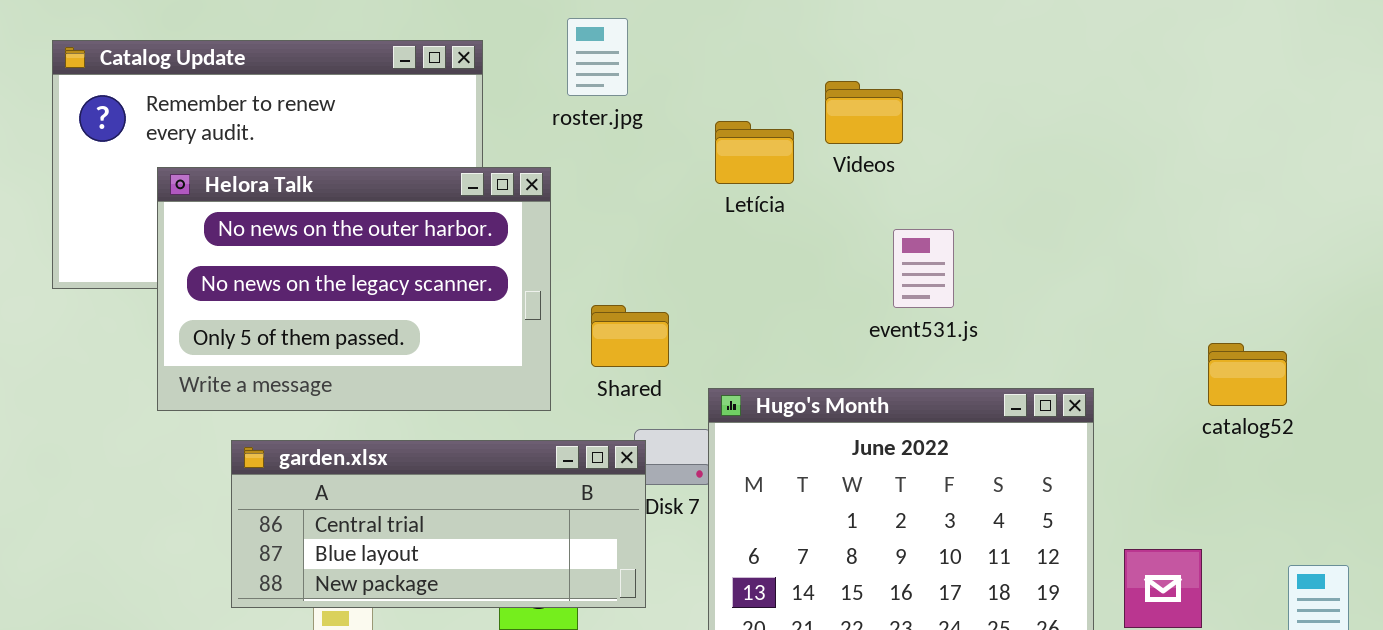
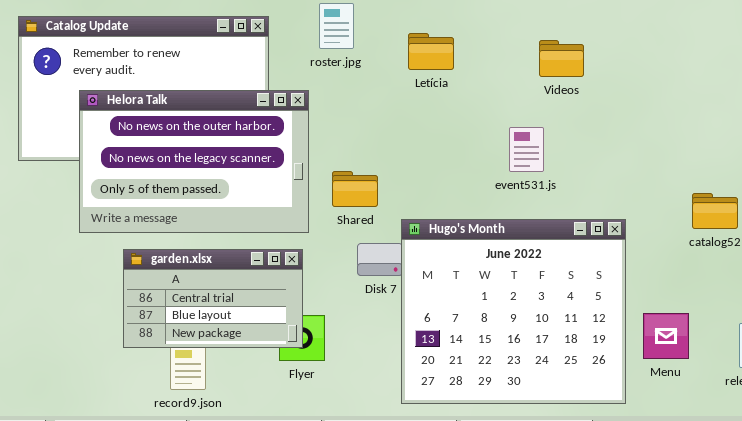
Videos: [825,81,903,144] -> [539,40,584,77], moved
Letícia: [715,121,794,184] -> [408,33,454,70], moved
garden.xlsx: [231,440,646,608] -> [123,249,303,348], resized

